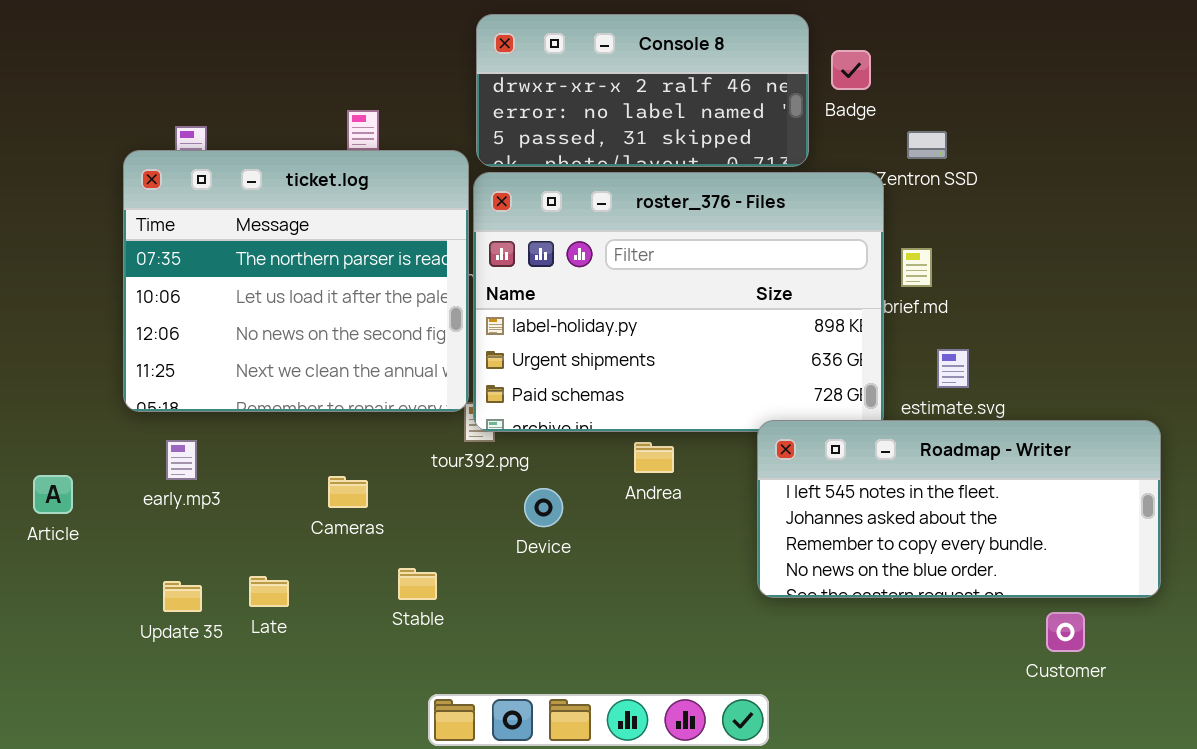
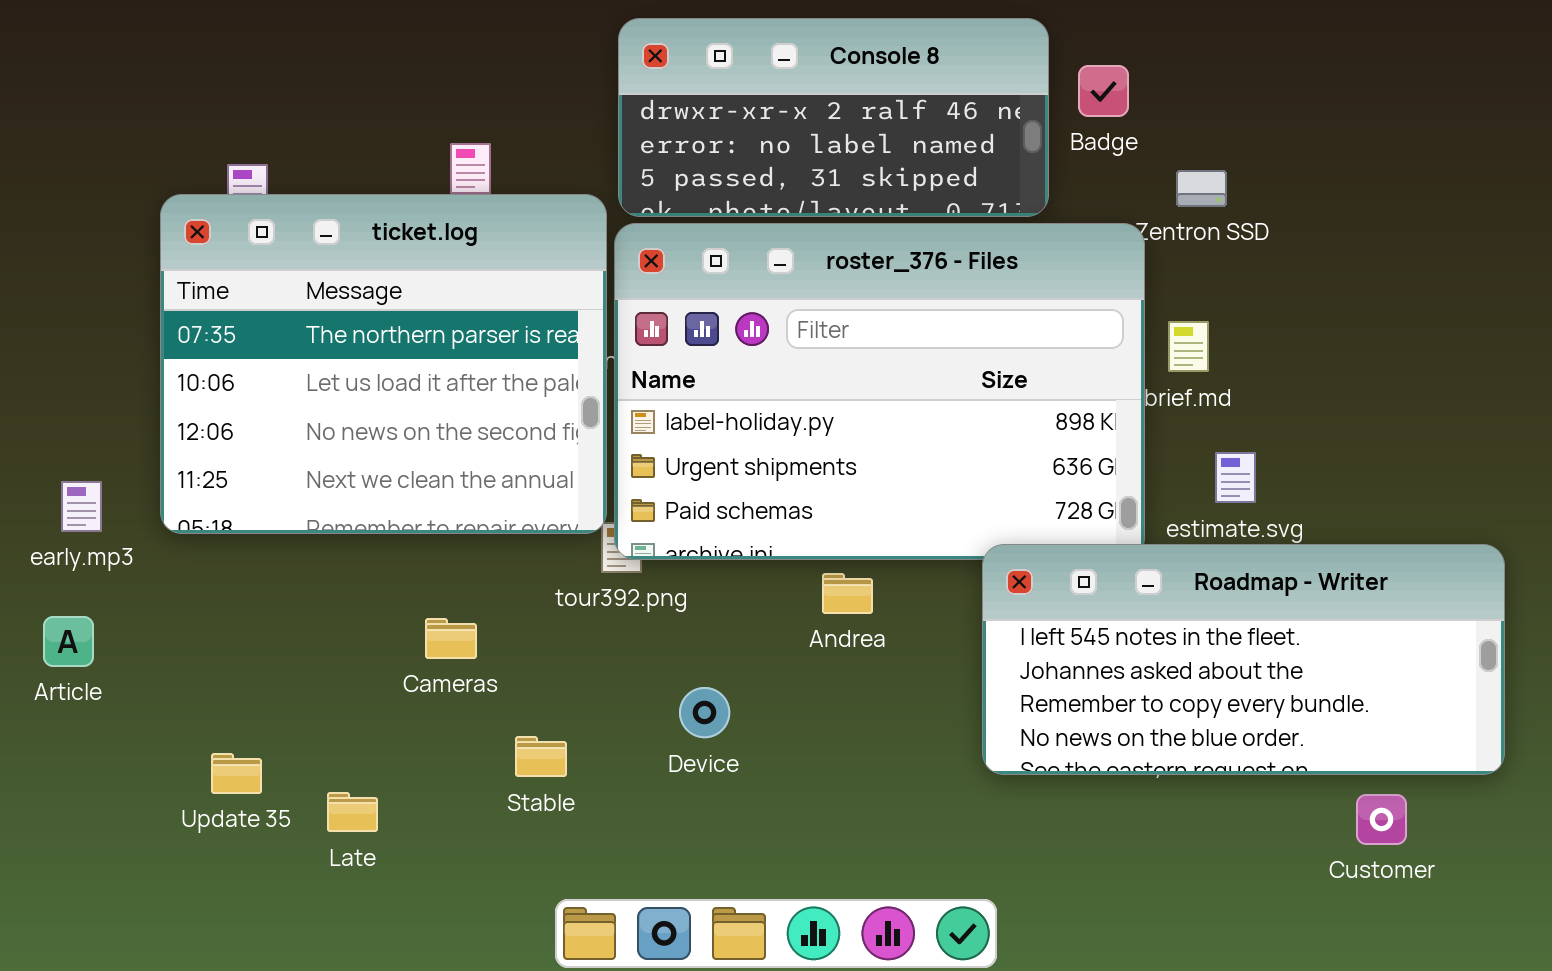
early.mp3: [166,440,197,480] -> [61,481,102,532], moved
Device: [524,488,563,527] -> [679,687,730,738], moved
Late: [249,576,289,607] -> [327,792,378,832], moved

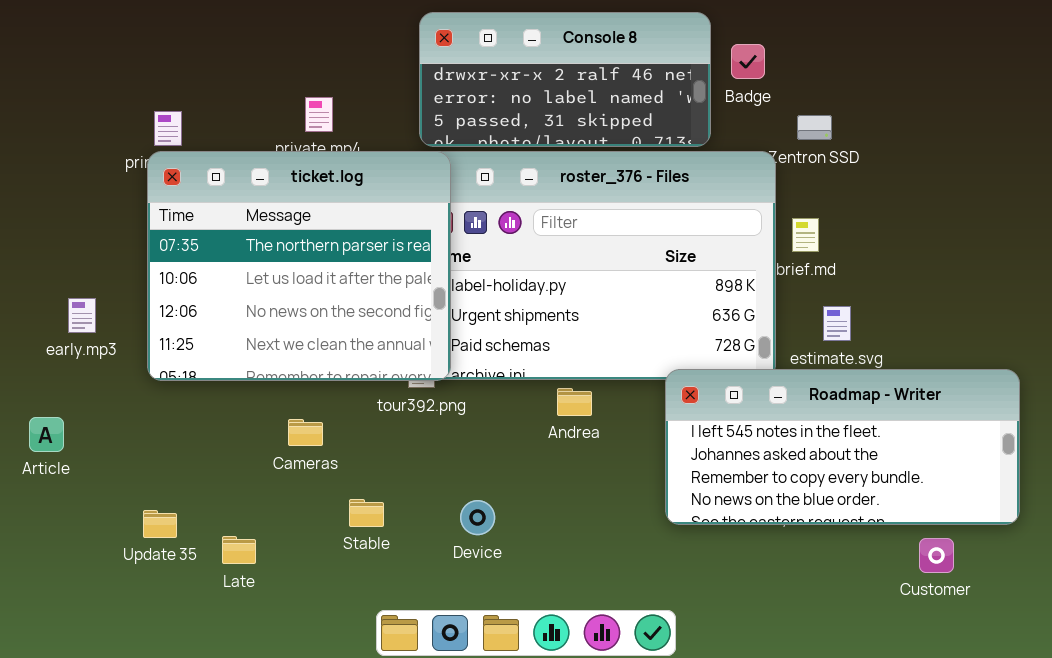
ticket.log: [160,194,607,534] -> [147,151,451,381], moved
early.mp3: [61,481,102,532] -> [68,298,96,333], moved
Device: [679,687,730,738] -> [460,500,495,535], moved

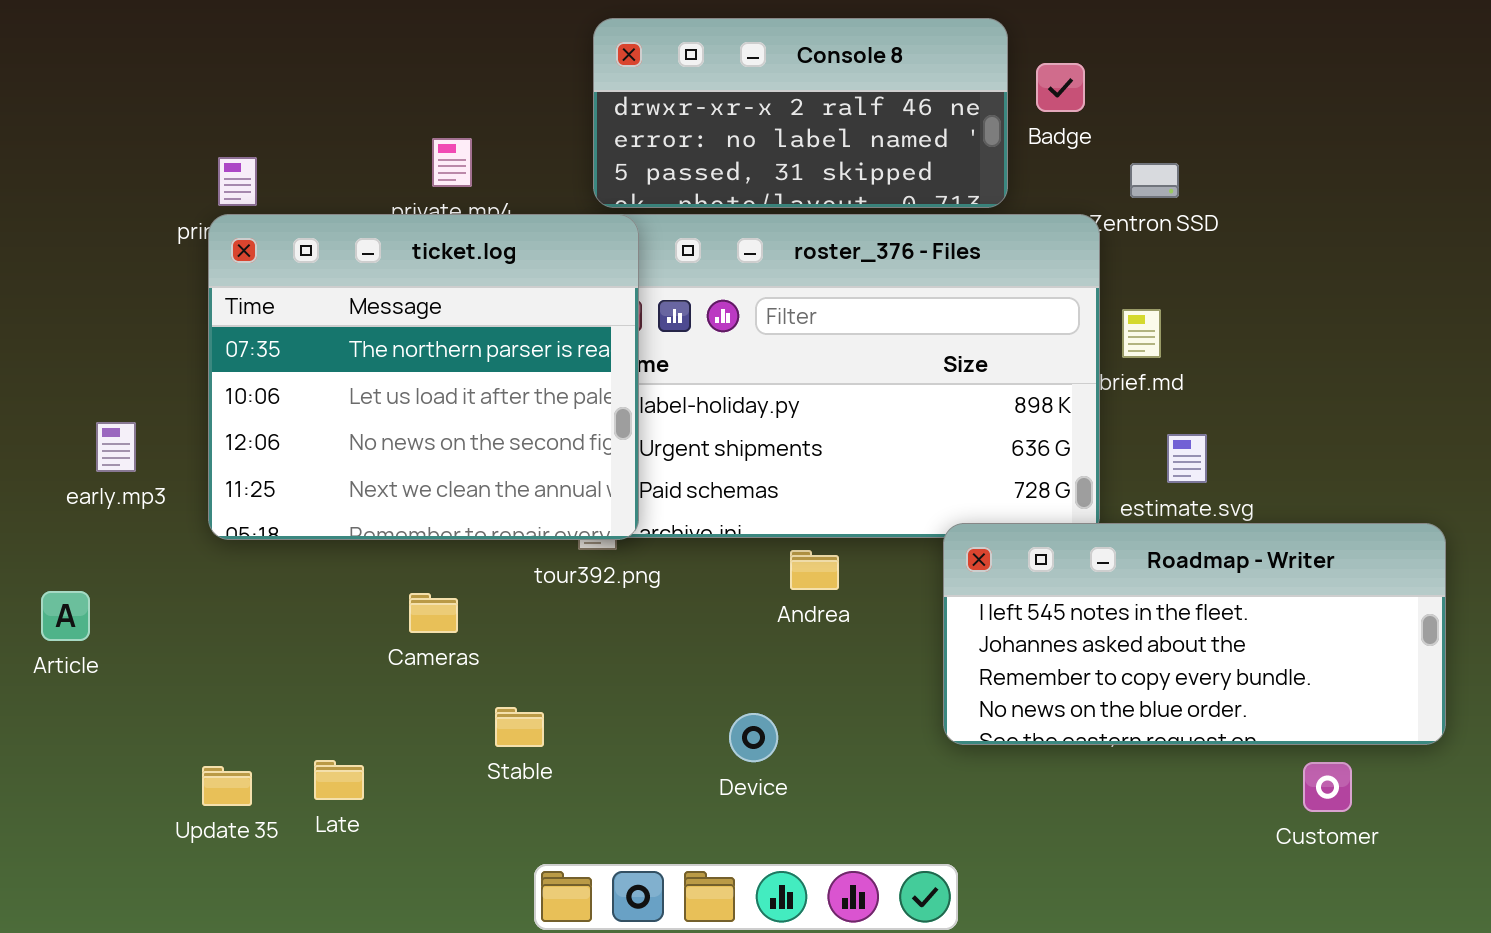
Device: [460,500,495,535] -> [729,713,778,762], moved
Update 35: [143,510,177,538] -> [202,766,252,806], moved

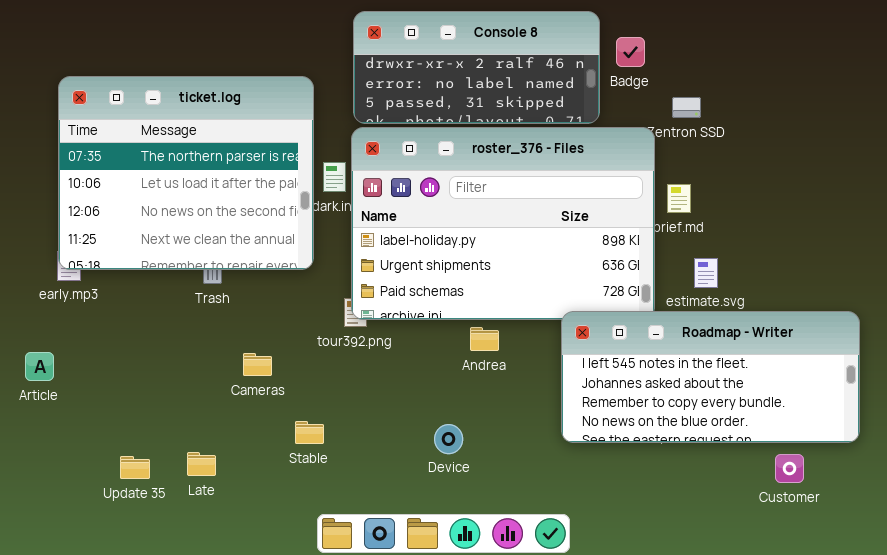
ticket.log: [208,214,639,540] -> [58,76,314,270], moved

